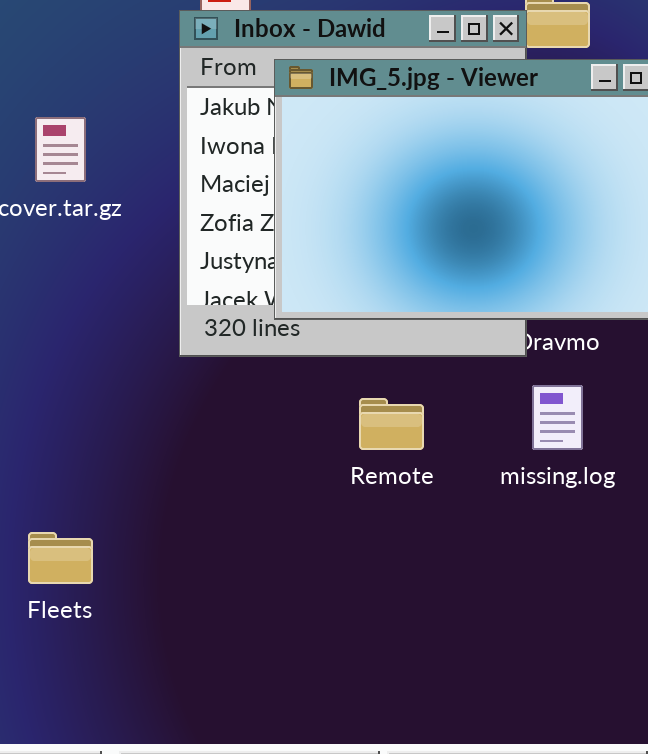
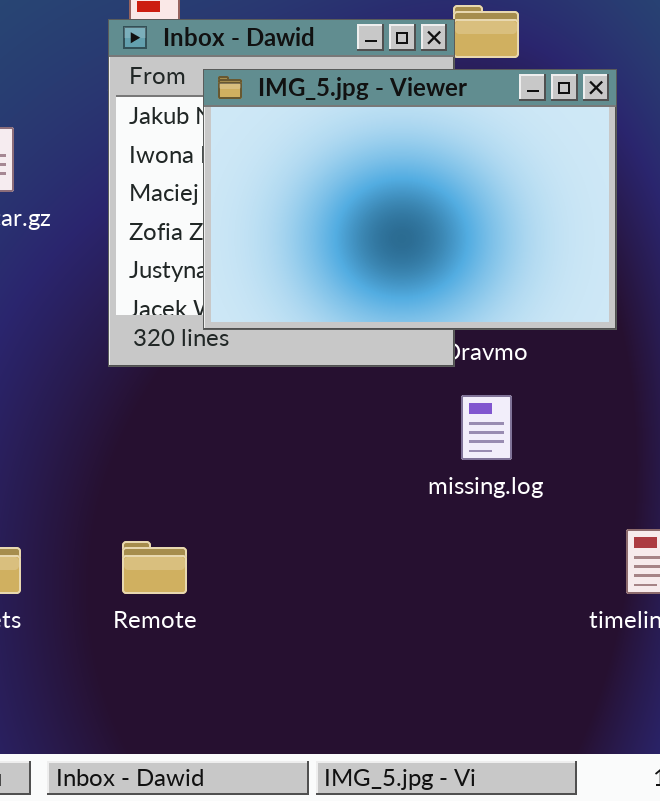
Remote: [359,398,424,450] -> [122,541,187,594], moved

